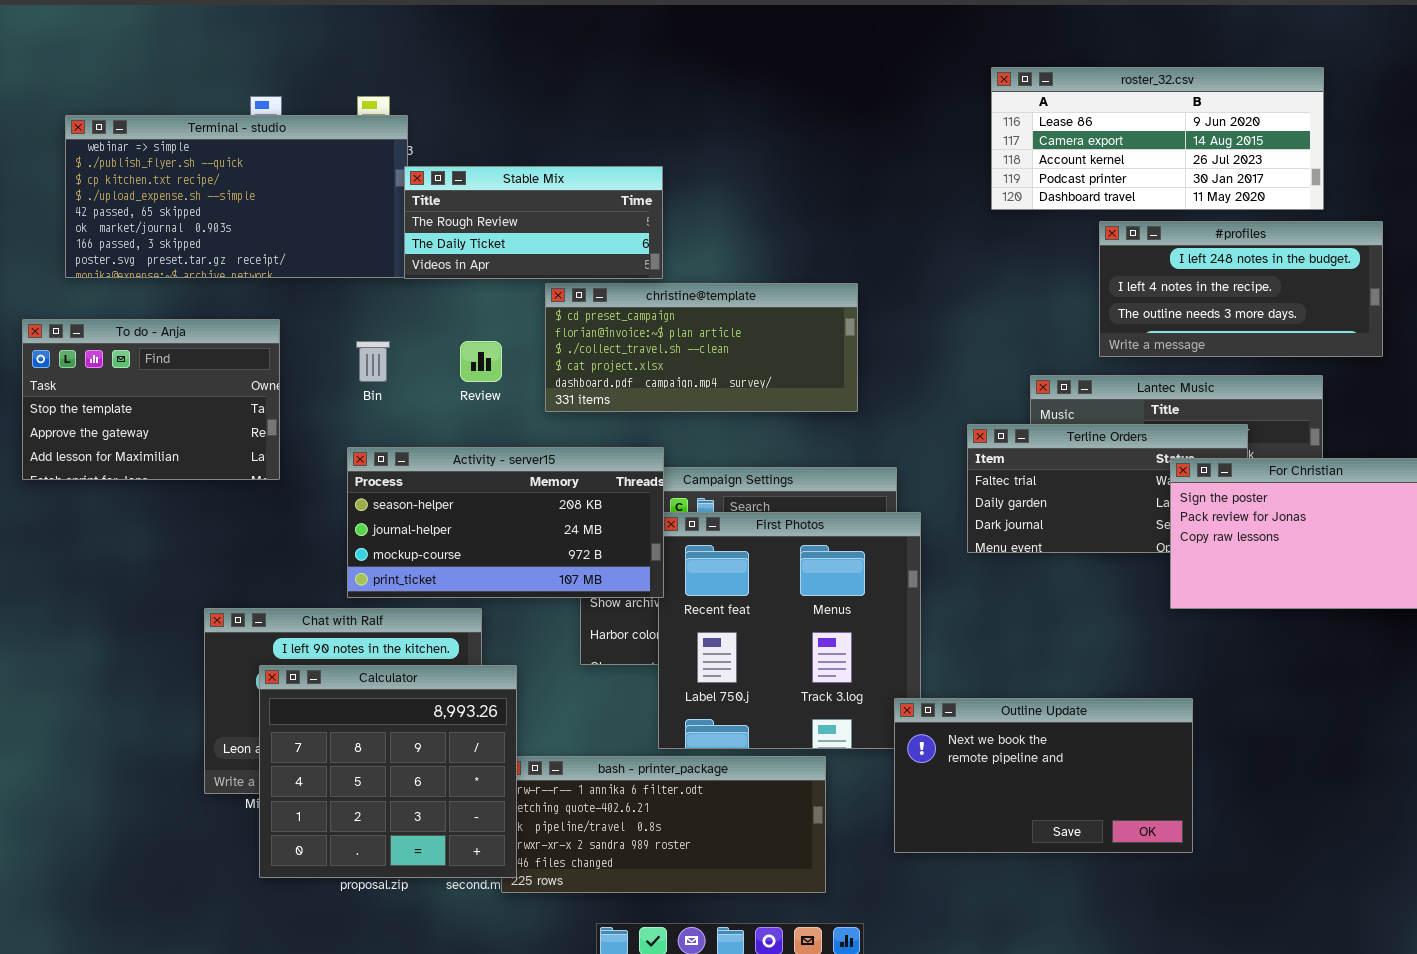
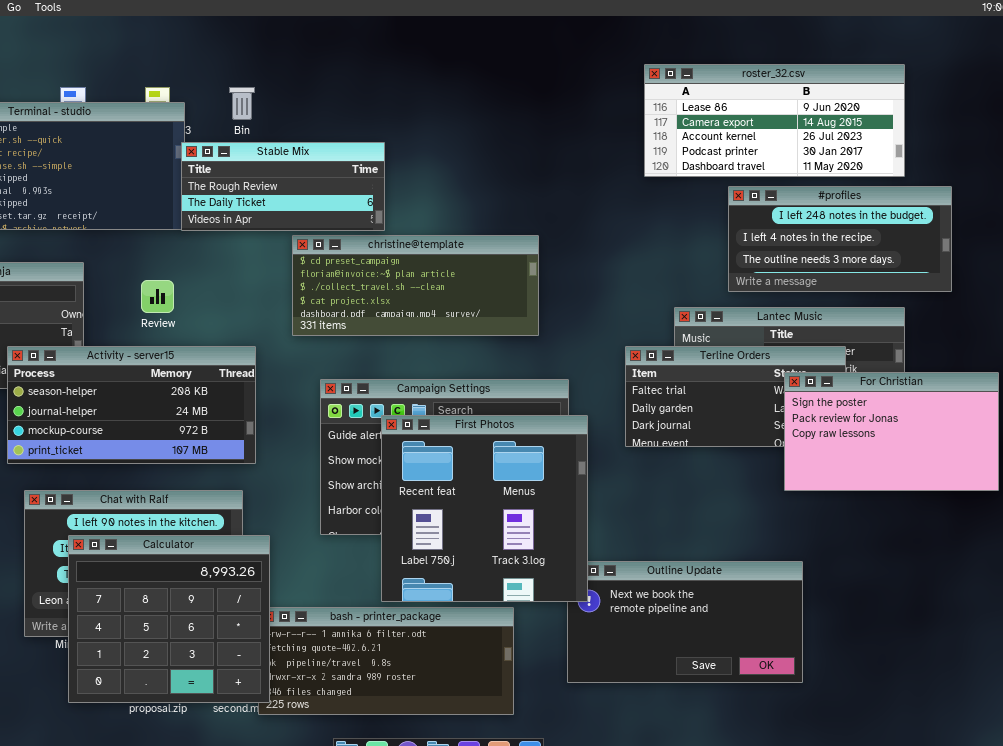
Bin: [356,341,390,382] -> [229,87,255,120], moved
Review: [460,341,502,382] -> [141,280,174,313], moved
Activity - server15: [347,447,664,598] -> [7,346,256,464], moved
First Photos: [658,512,921,749] -> [381,415,588,602], raised

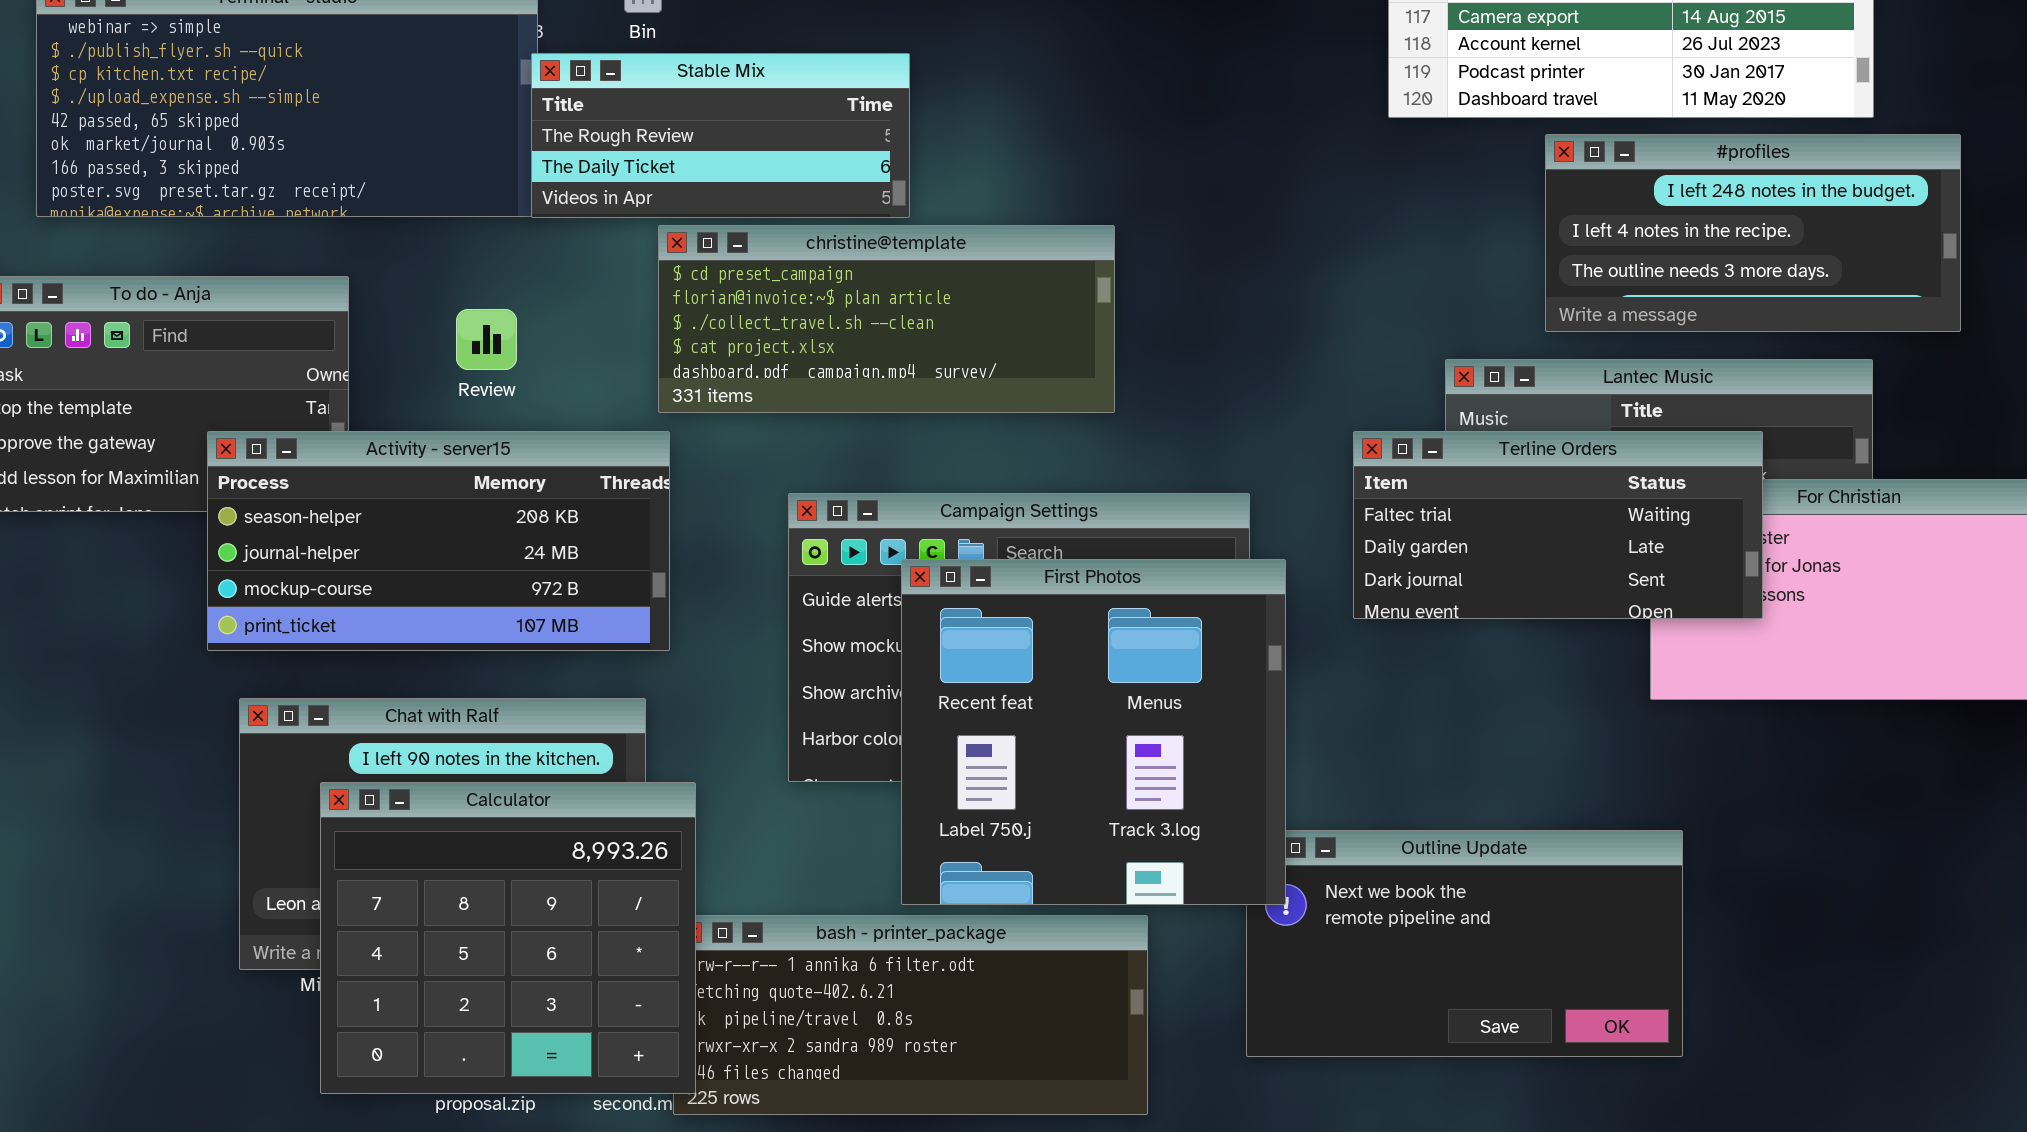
christine@template: [292,235,539,336] -> [658,225,1115,413], moved
Terline Orders: [625,346,846,447] -> [1353,431,1763,619], raised

